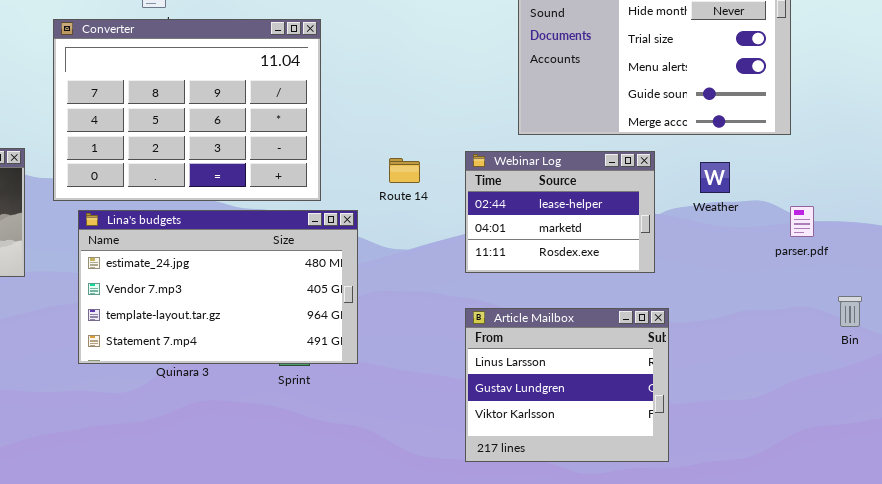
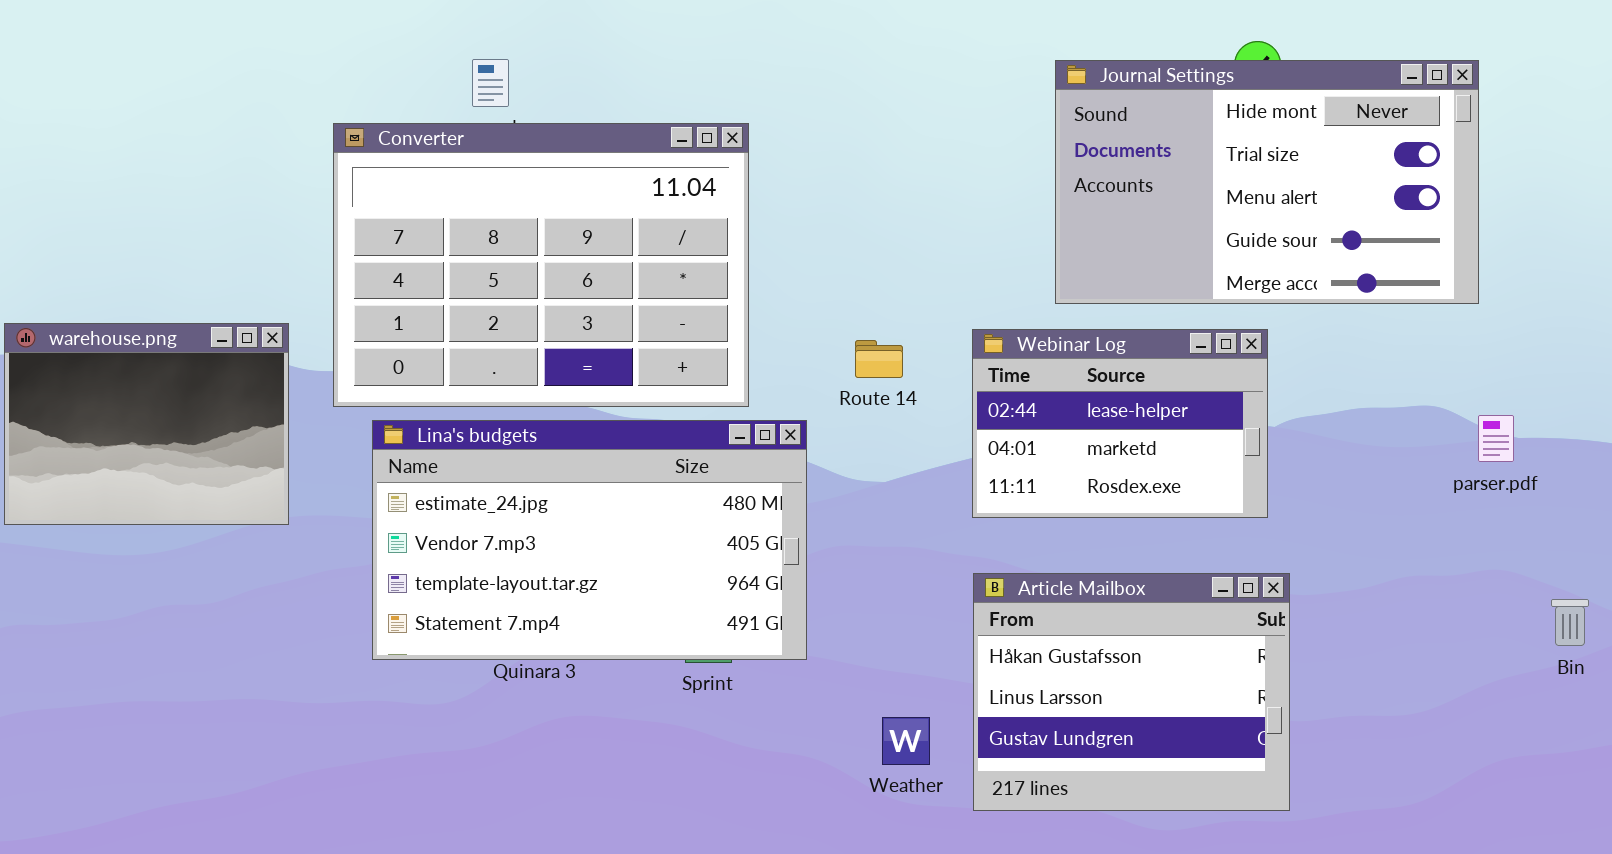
Weather: [700,162,730,193] -> [882,717,930,765], moved
Bin: [838,296,862,327] -> [1551,599,1589,646], moved
Article Mailbox: [465,308,669,462] -> [973,573,1290,811], scrolled up 1 row

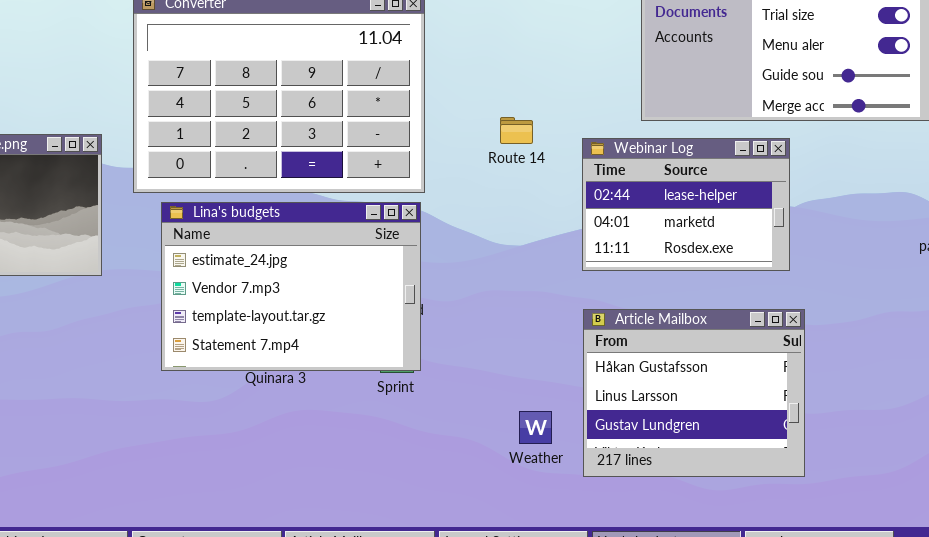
Route 14: [855,340,903,378] -> [500,117,533,144], moved
Lina's budgets: [372,420,807,660] -> [161,202,421,371], resized

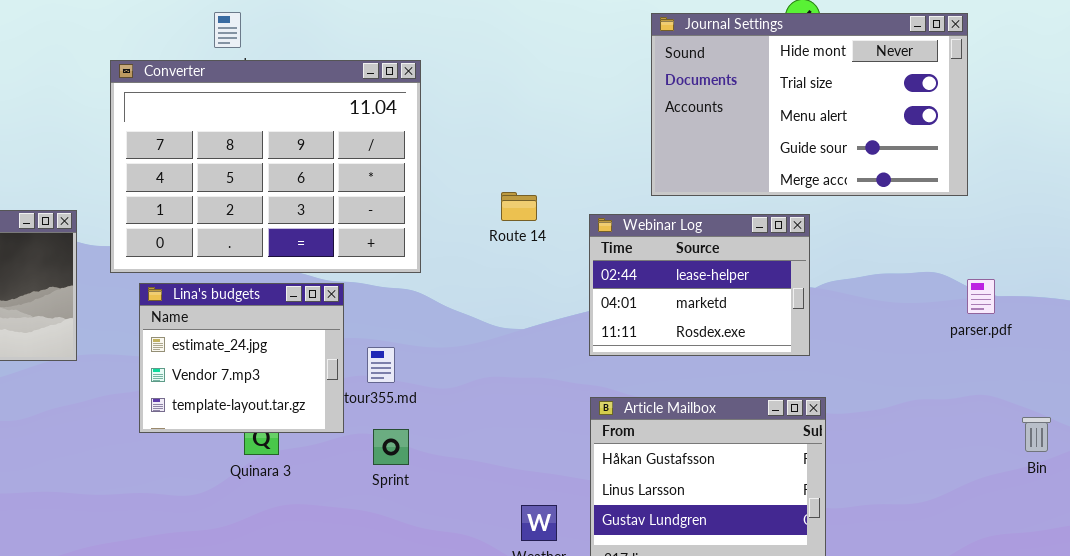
Lina's budgets: [161,202,421,371] -> [139,283,344,433], resized

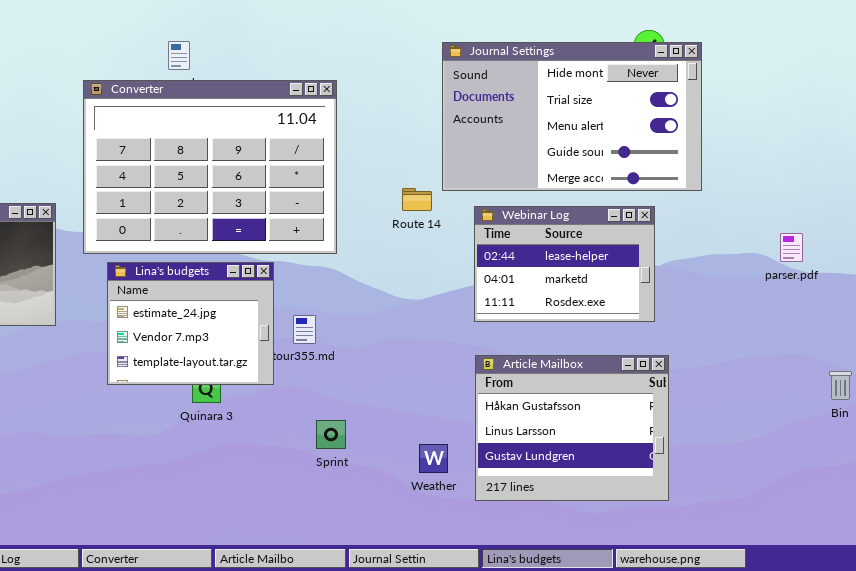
Journal Settings: [651,13,968,196] -> [442,42,702,191], moved
parser.pdf: [967,279,995,314] -> [780,233,803,262], moved
Sprint: [373,429,409,465] -> [316,420,346,449], moved

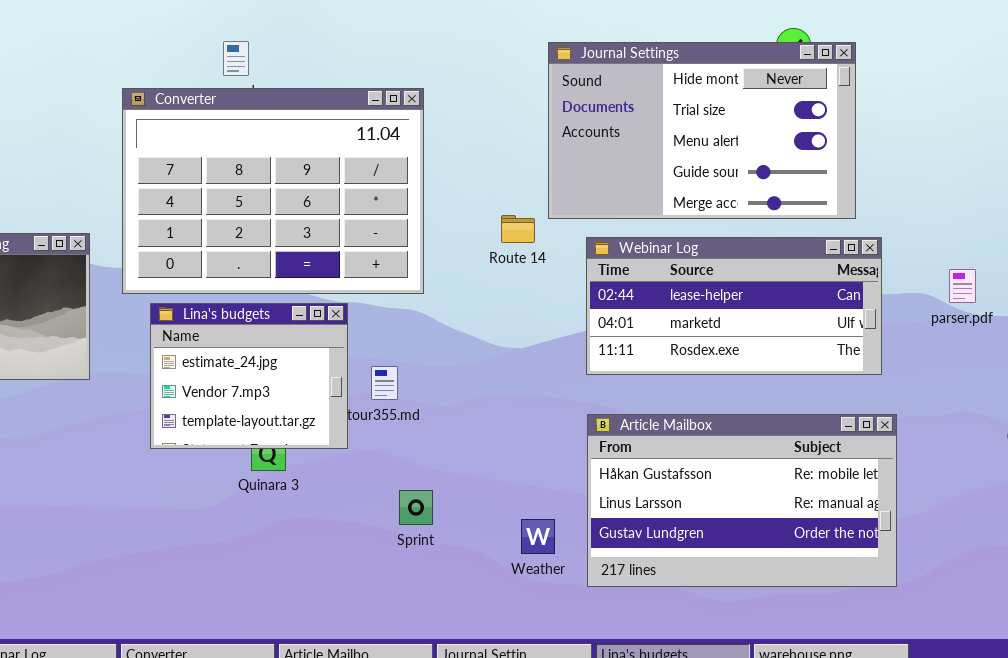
Webinar Log: [474,206,655,322] -> [586,237,882,375], resized
Article Mailbox: [475,355,669,501] -> [587,414,897,587], resized

